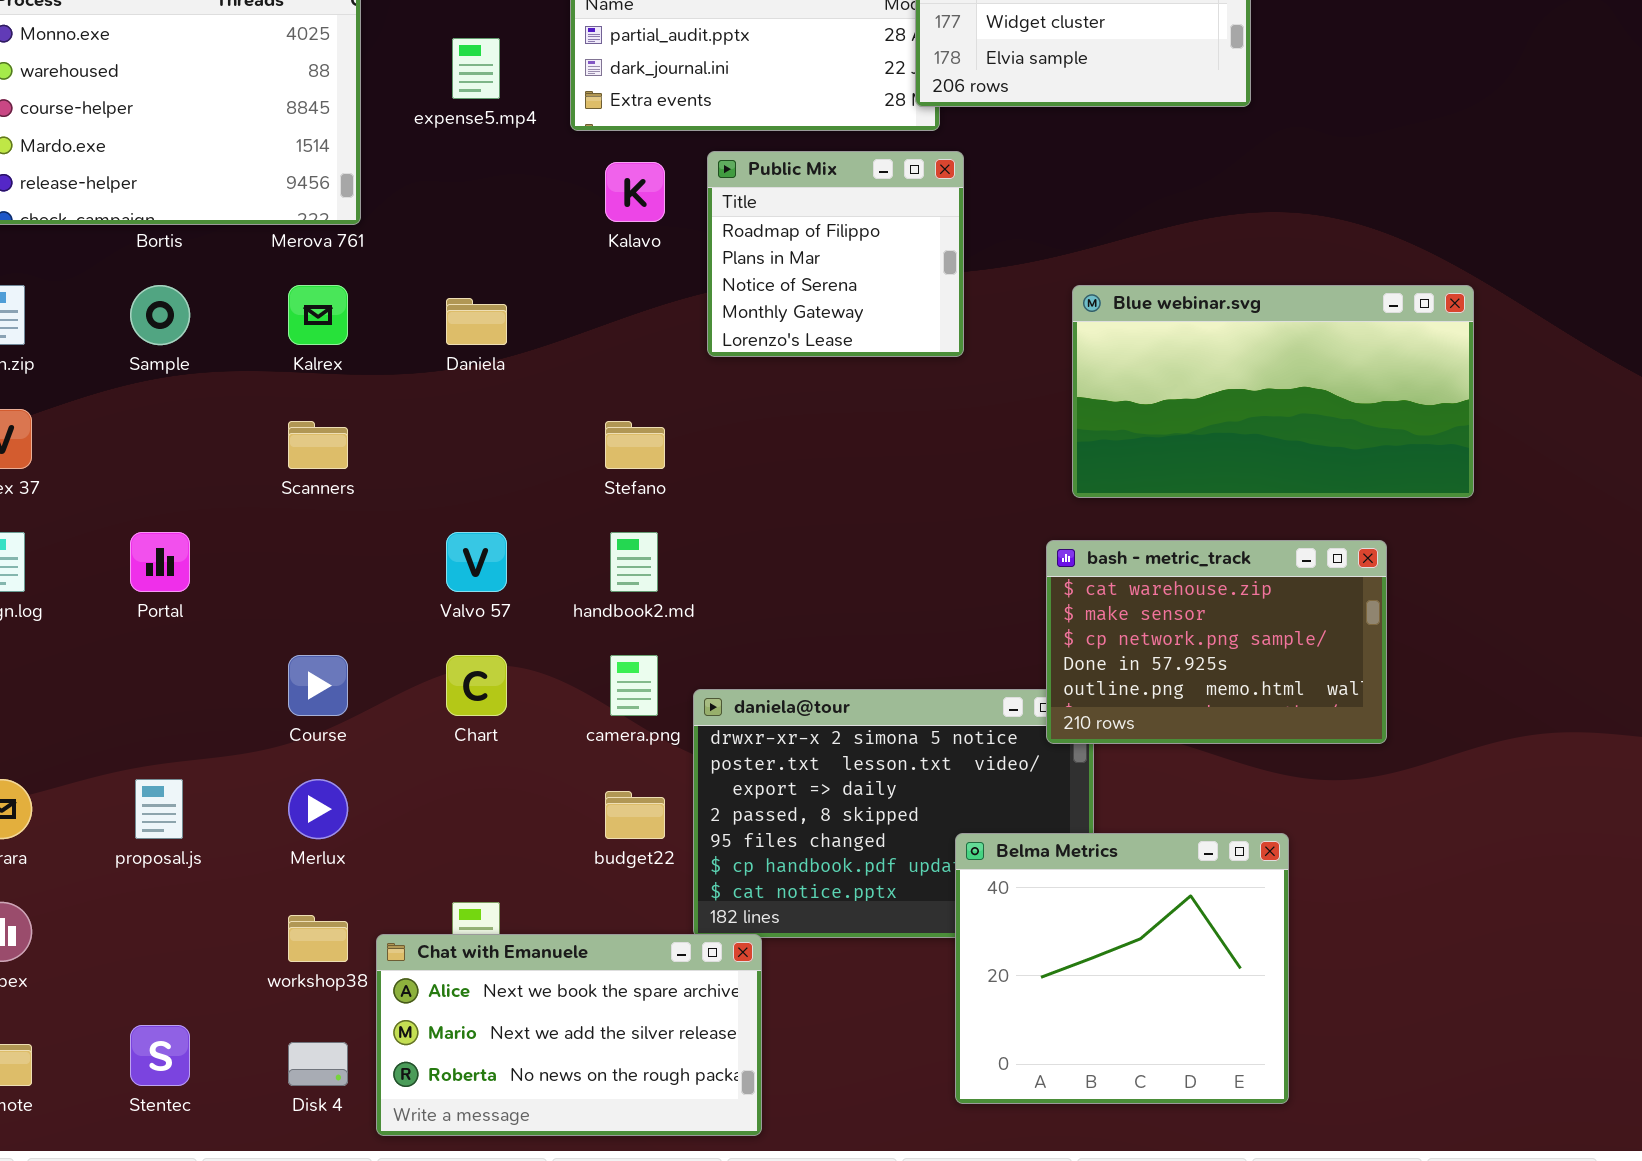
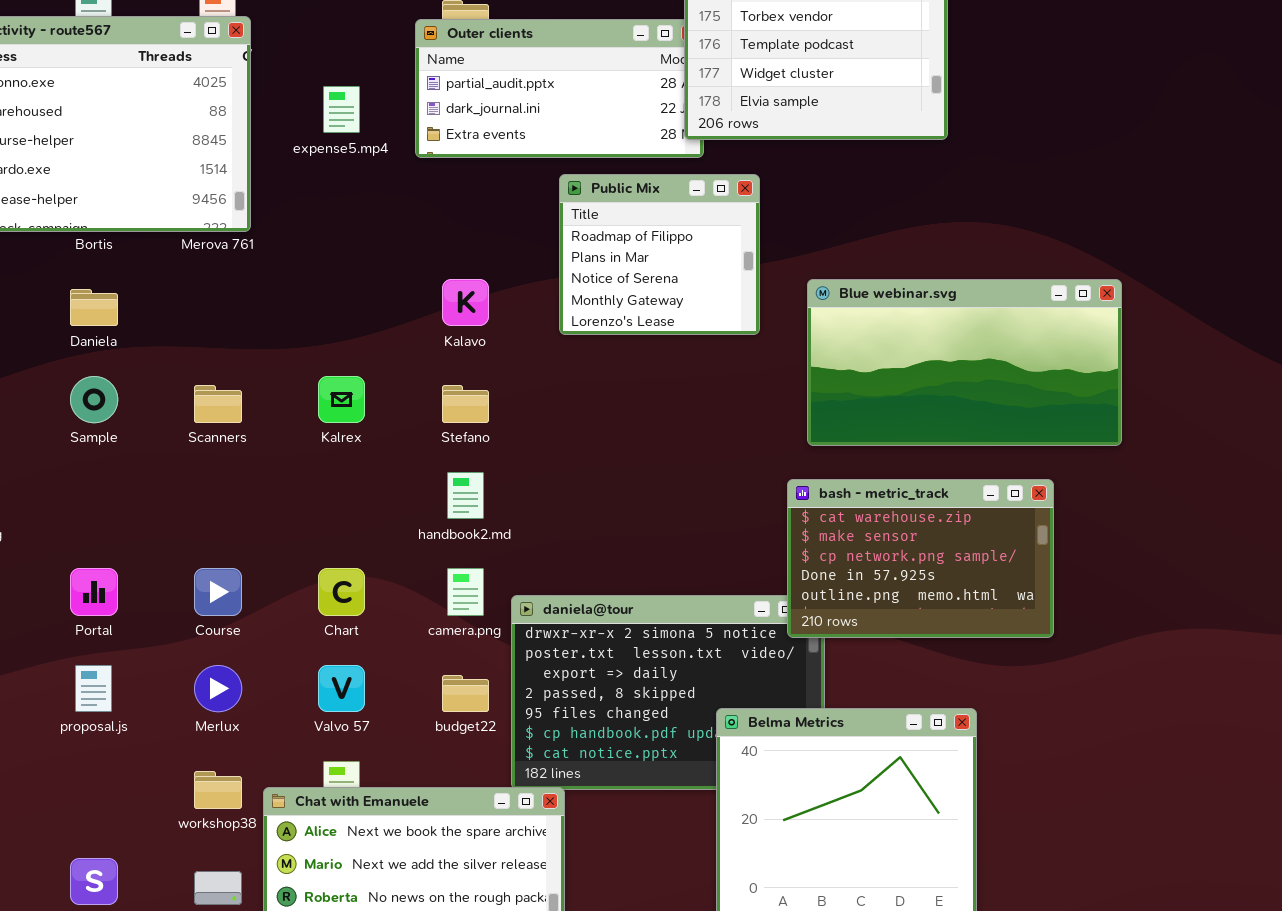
Public Mix: [707,151,964,357] -> [559,174,760,335], moved
Kalavo: [605,162,665,222] -> [442,279,489,326], moved
Sample: [130,285,190,345] -> [70,376,118,423], moved
Kalrex: [288,285,348,345] -> [318,376,365,423], moved
Daniela: [446,298,507,345] -> [70,289,118,326], moved
Portal: [130,532,190,592] -> [70,568,118,616], moved
Valvo 57: [446,532,507,592] -> [318,665,365,712], moved

